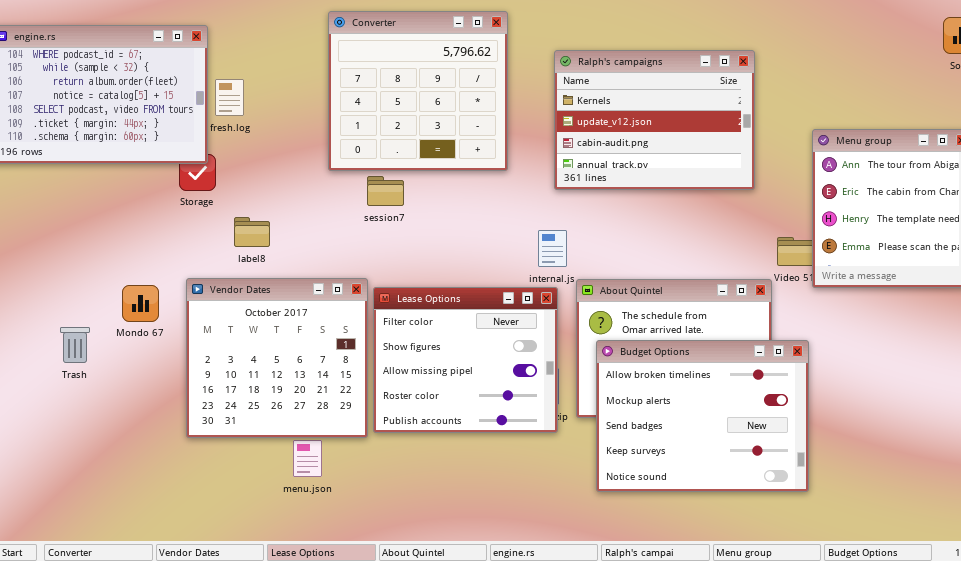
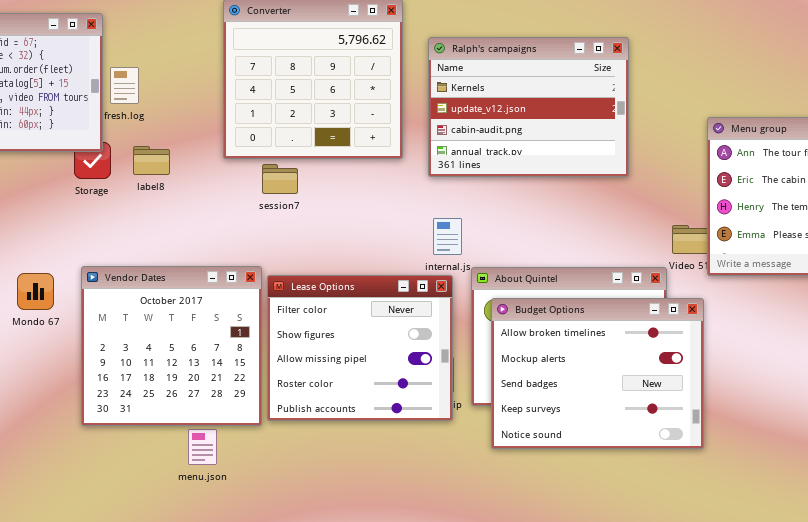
Ralph's campaigns: [554,50,755,190] -> [428,37,629,177], moved
label8: [234,217,270,247] -> [133,146,170,175], moved
Budget Options: [596,340,809,492] -> [491,298,704,449], moved

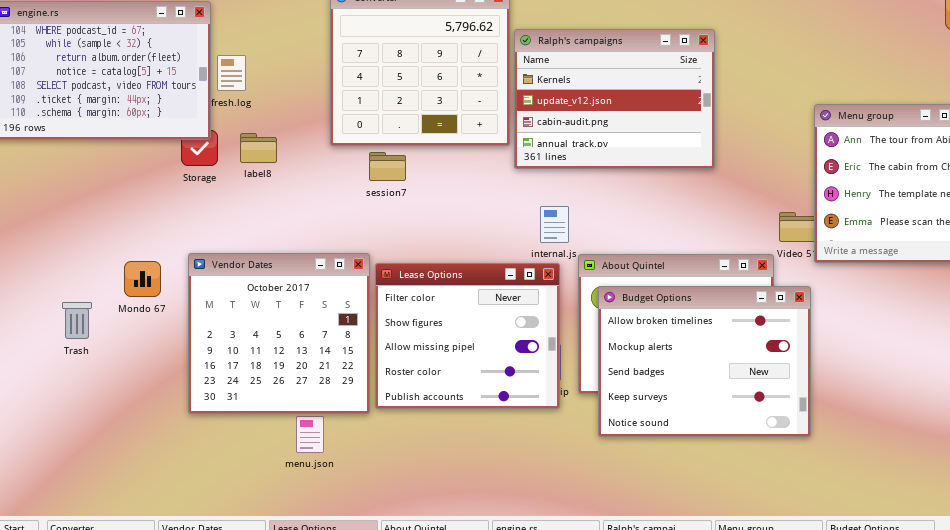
Ralph's campaigns: [428,37,629,177] -> [514,29,715,169], moved

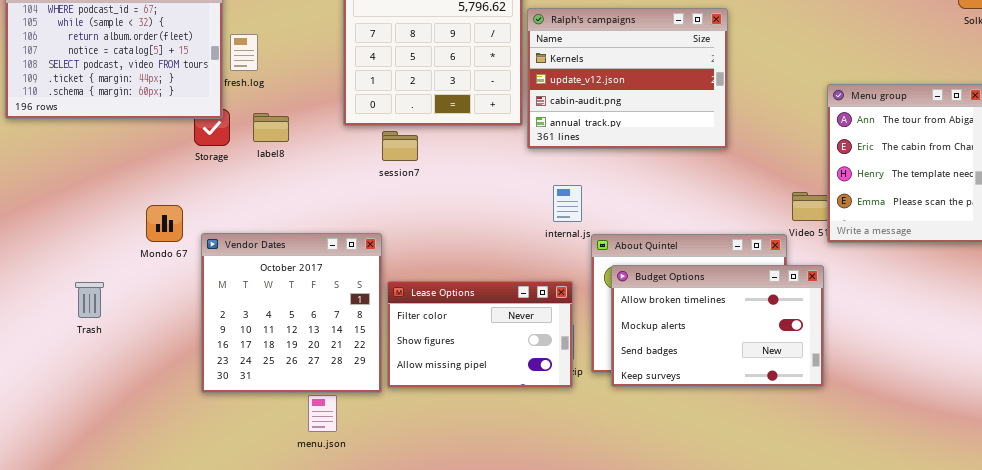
Mondo 67: [124,261,161,297] -> [146,205,183,242], moved
Lease Options: [375,263,560,409] -> [387,281,573,388], resized
Budget Options: [598,286,811,437] -> [611,265,824,387], resized

